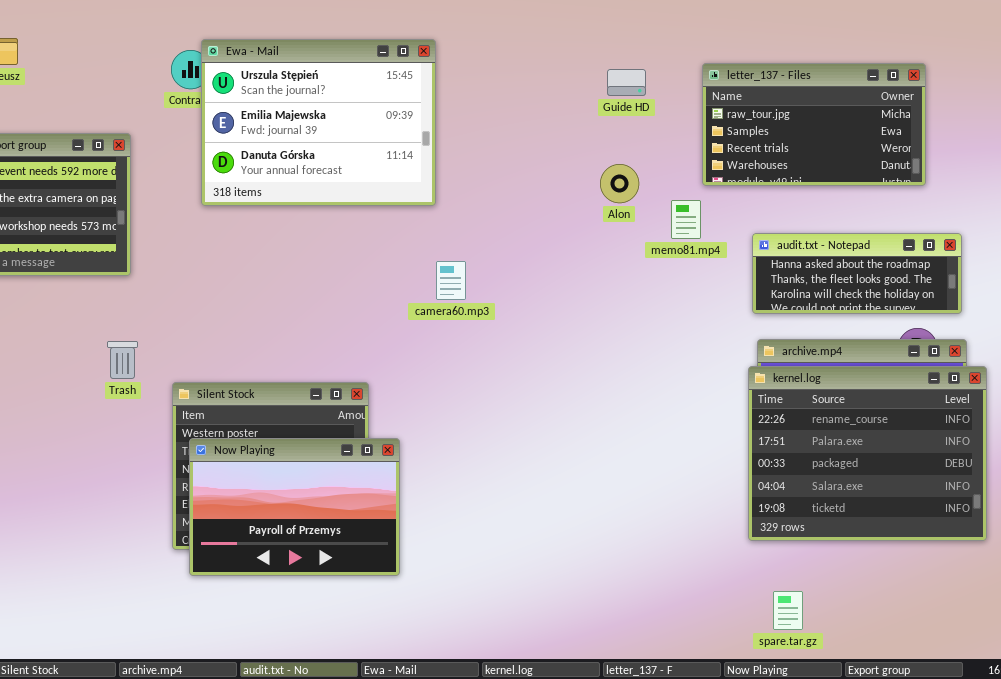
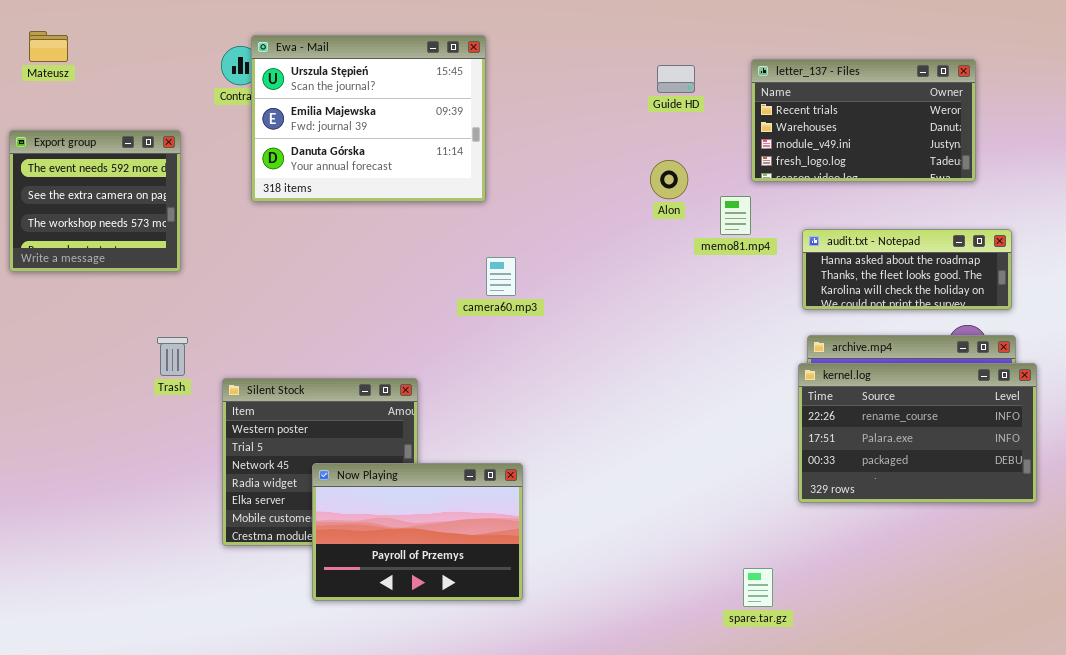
letter_137 - Files: [702,63,926,186] -> [751,59,976,182], scrolled down 2 rows
kernel.log: [748,366,987,541] -> [798,363,1037,503], resized
Now Playing: [189,438,400,576] -> [312,463,523,601], moved
spare.tar.gz: [773,591,803,630] -> [743,568,773,607], moved

